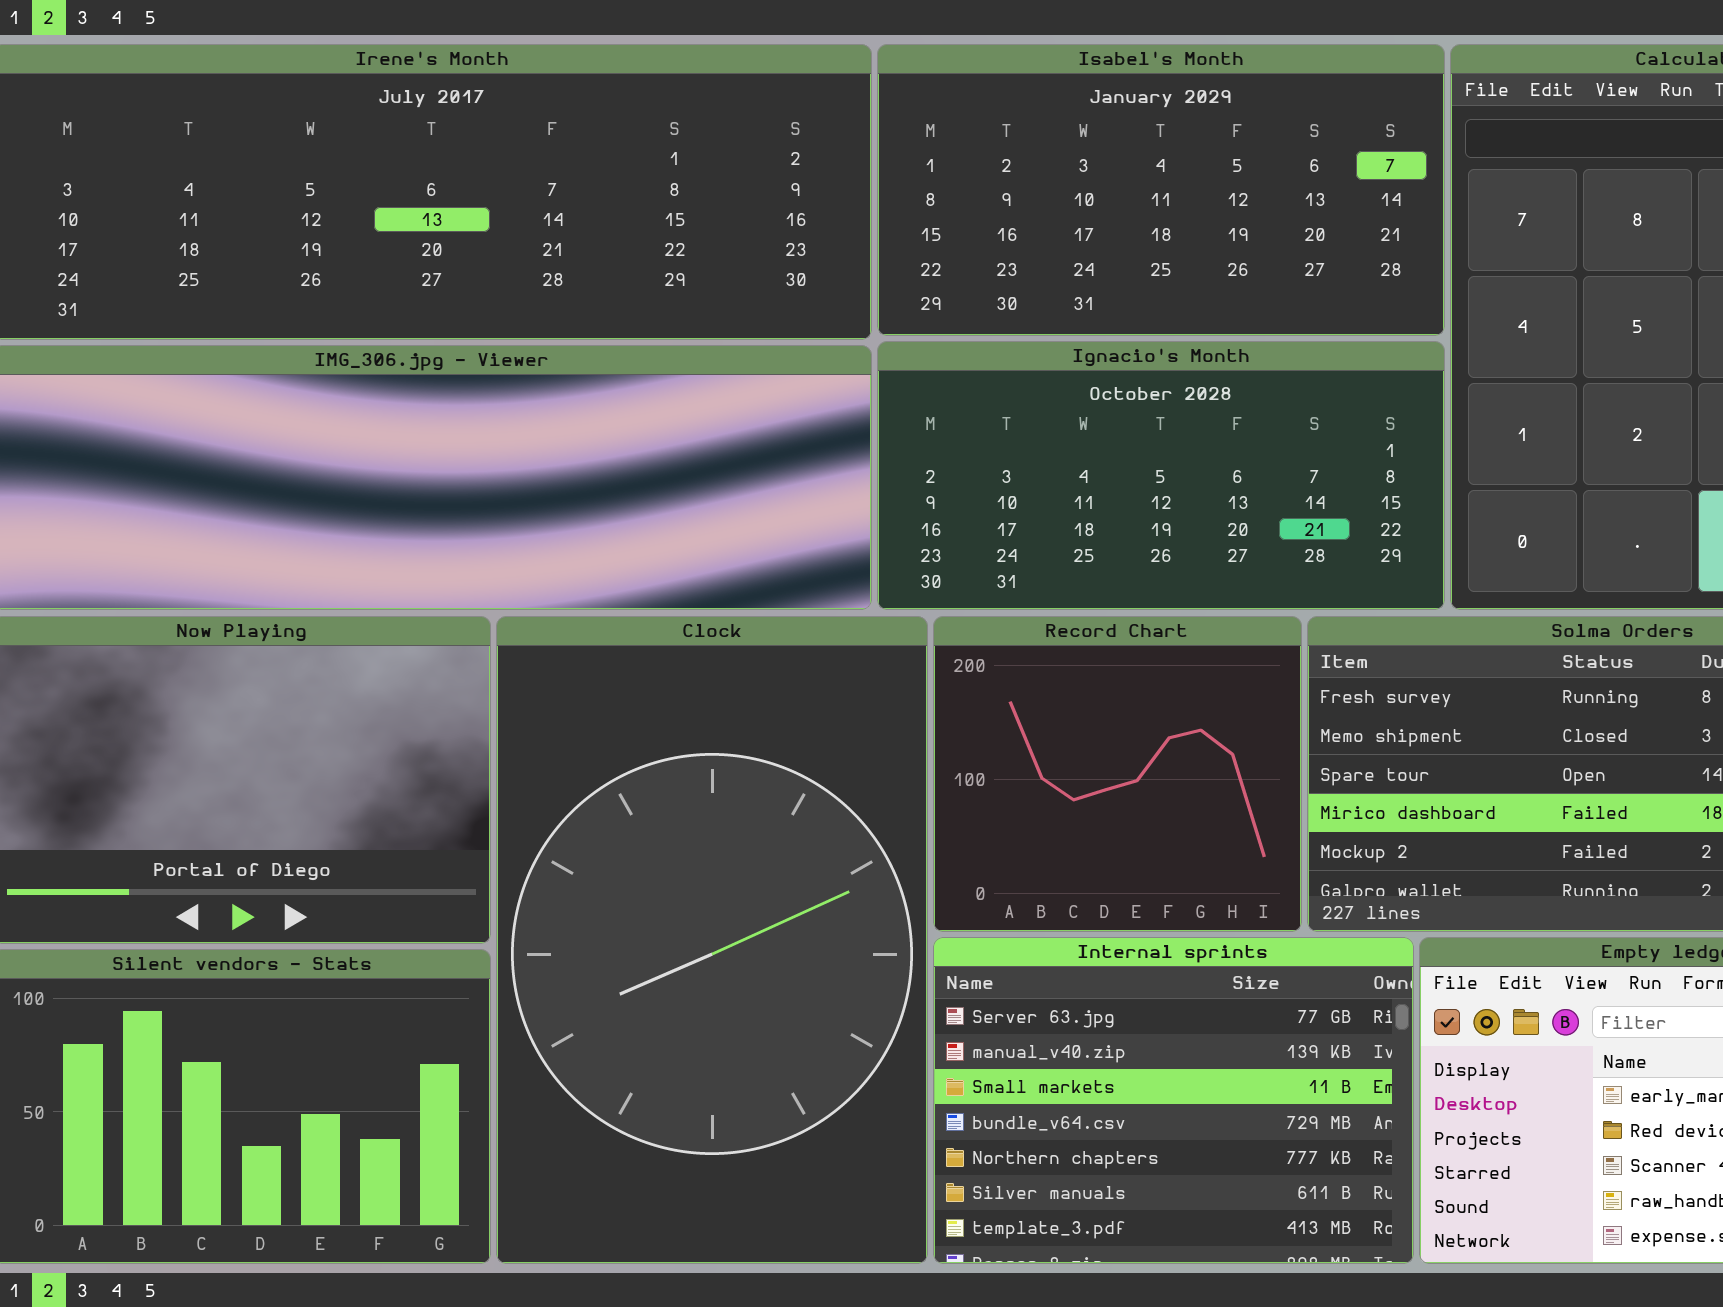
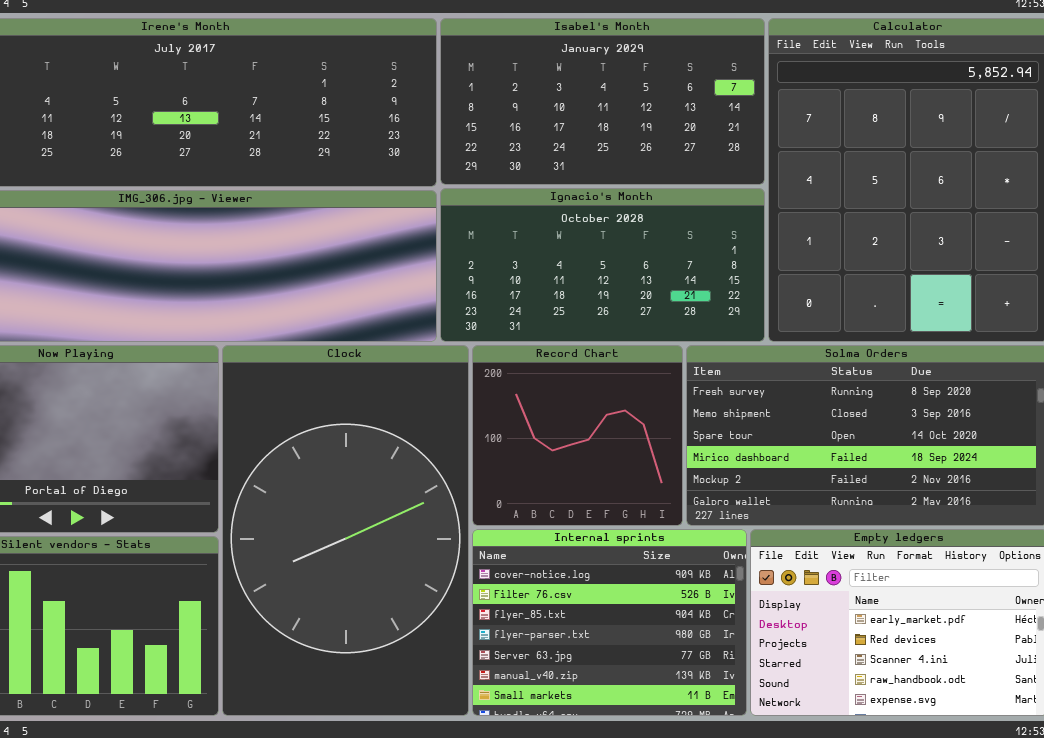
Internal sprints: [933,937,1414,1264] -> [472,529,747,716], scrolled up 4 rows

